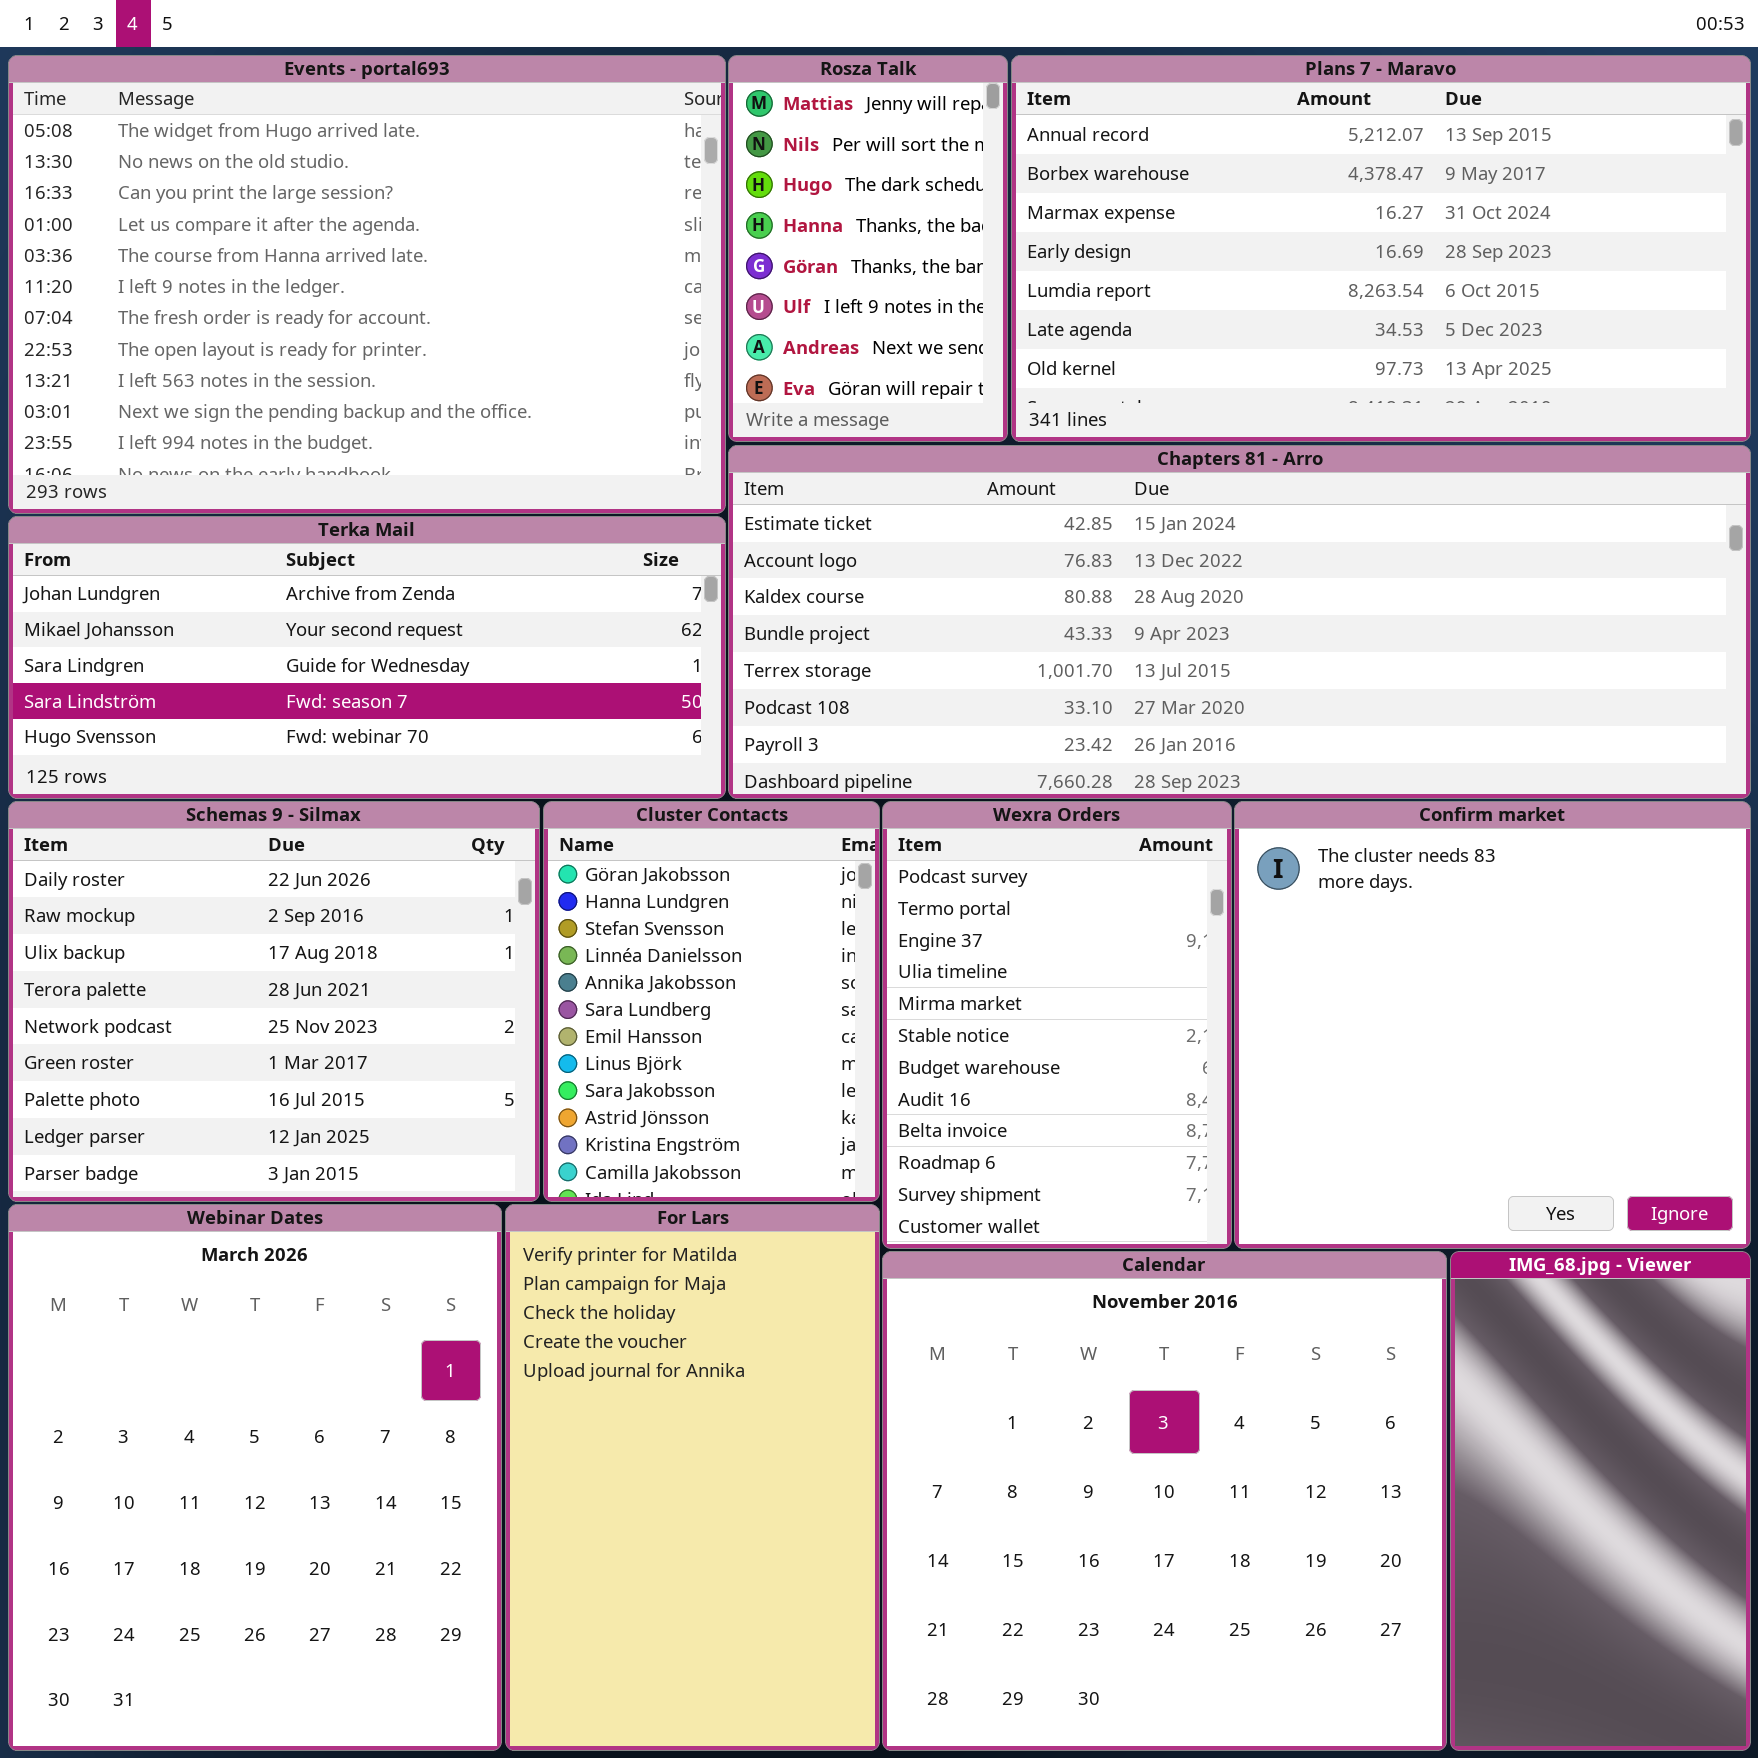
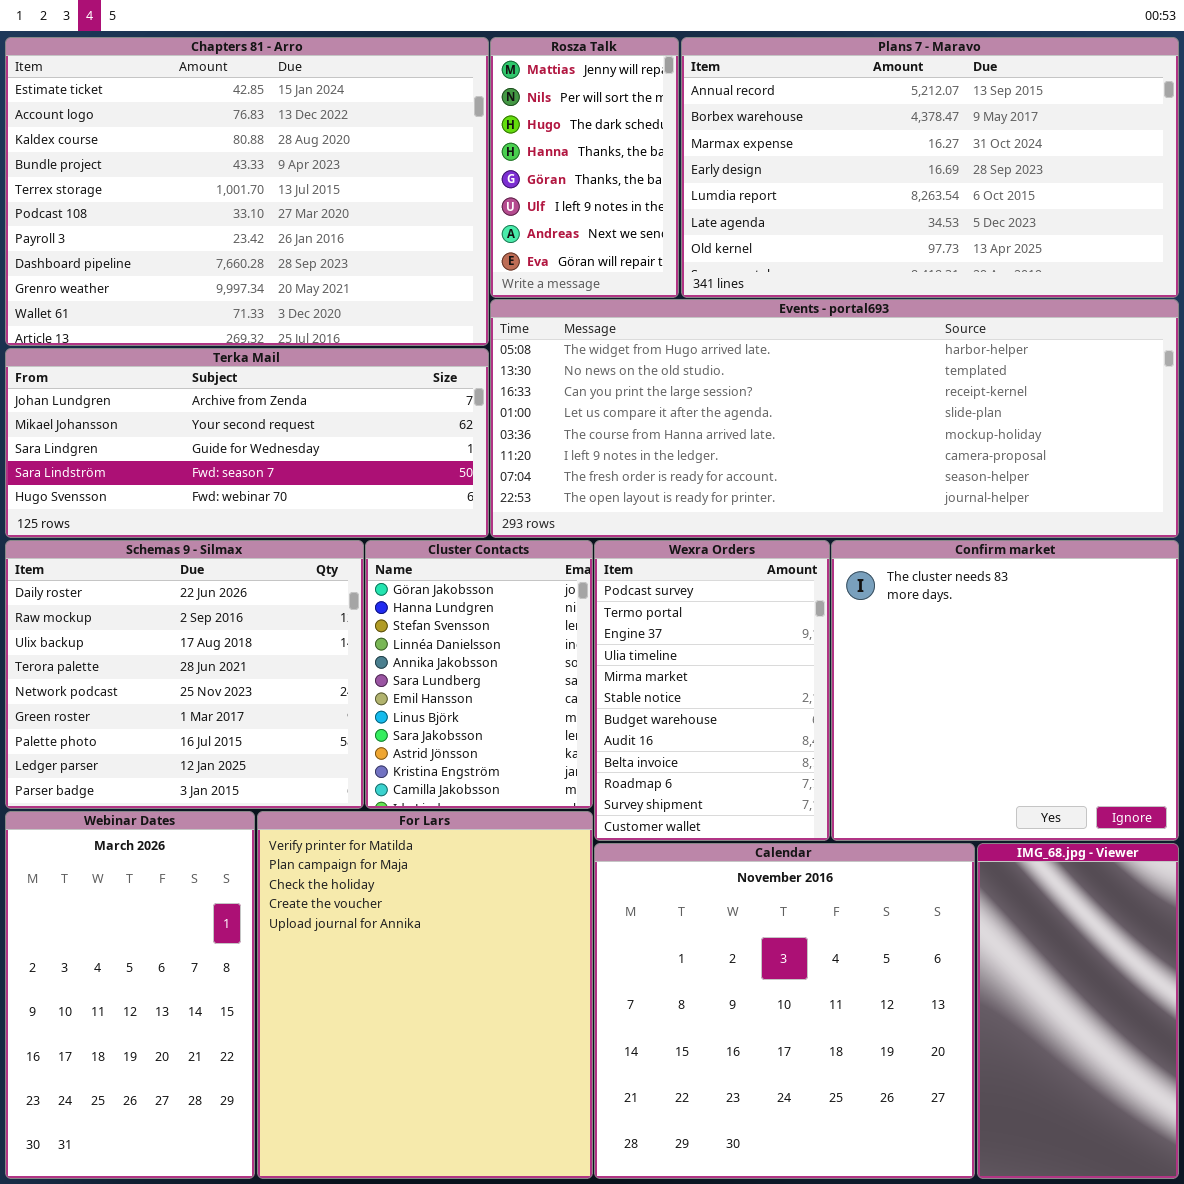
Events - portal693: [8,55,726,514] -> [490,299,1179,538], moved, resized
Chapters 81 - Arro: [728,445,1751,799] -> [5,37,489,346], moved, resized
Webinar Dates: [8,1204,502,1751] -> [5,811,255,1179], resized
For Lars: [505,1204,880,1751] -> [257,811,593,1179], resized

